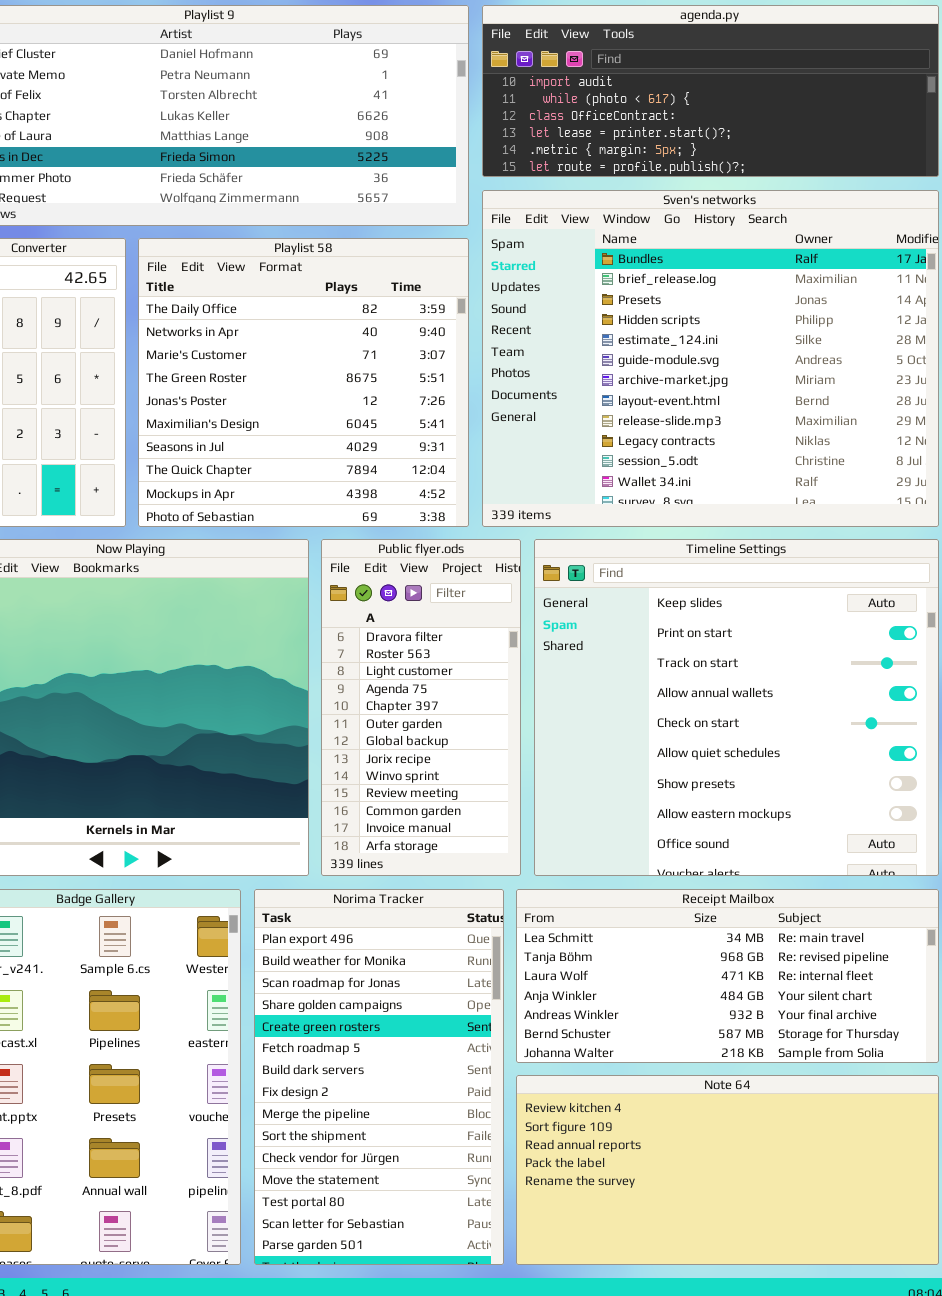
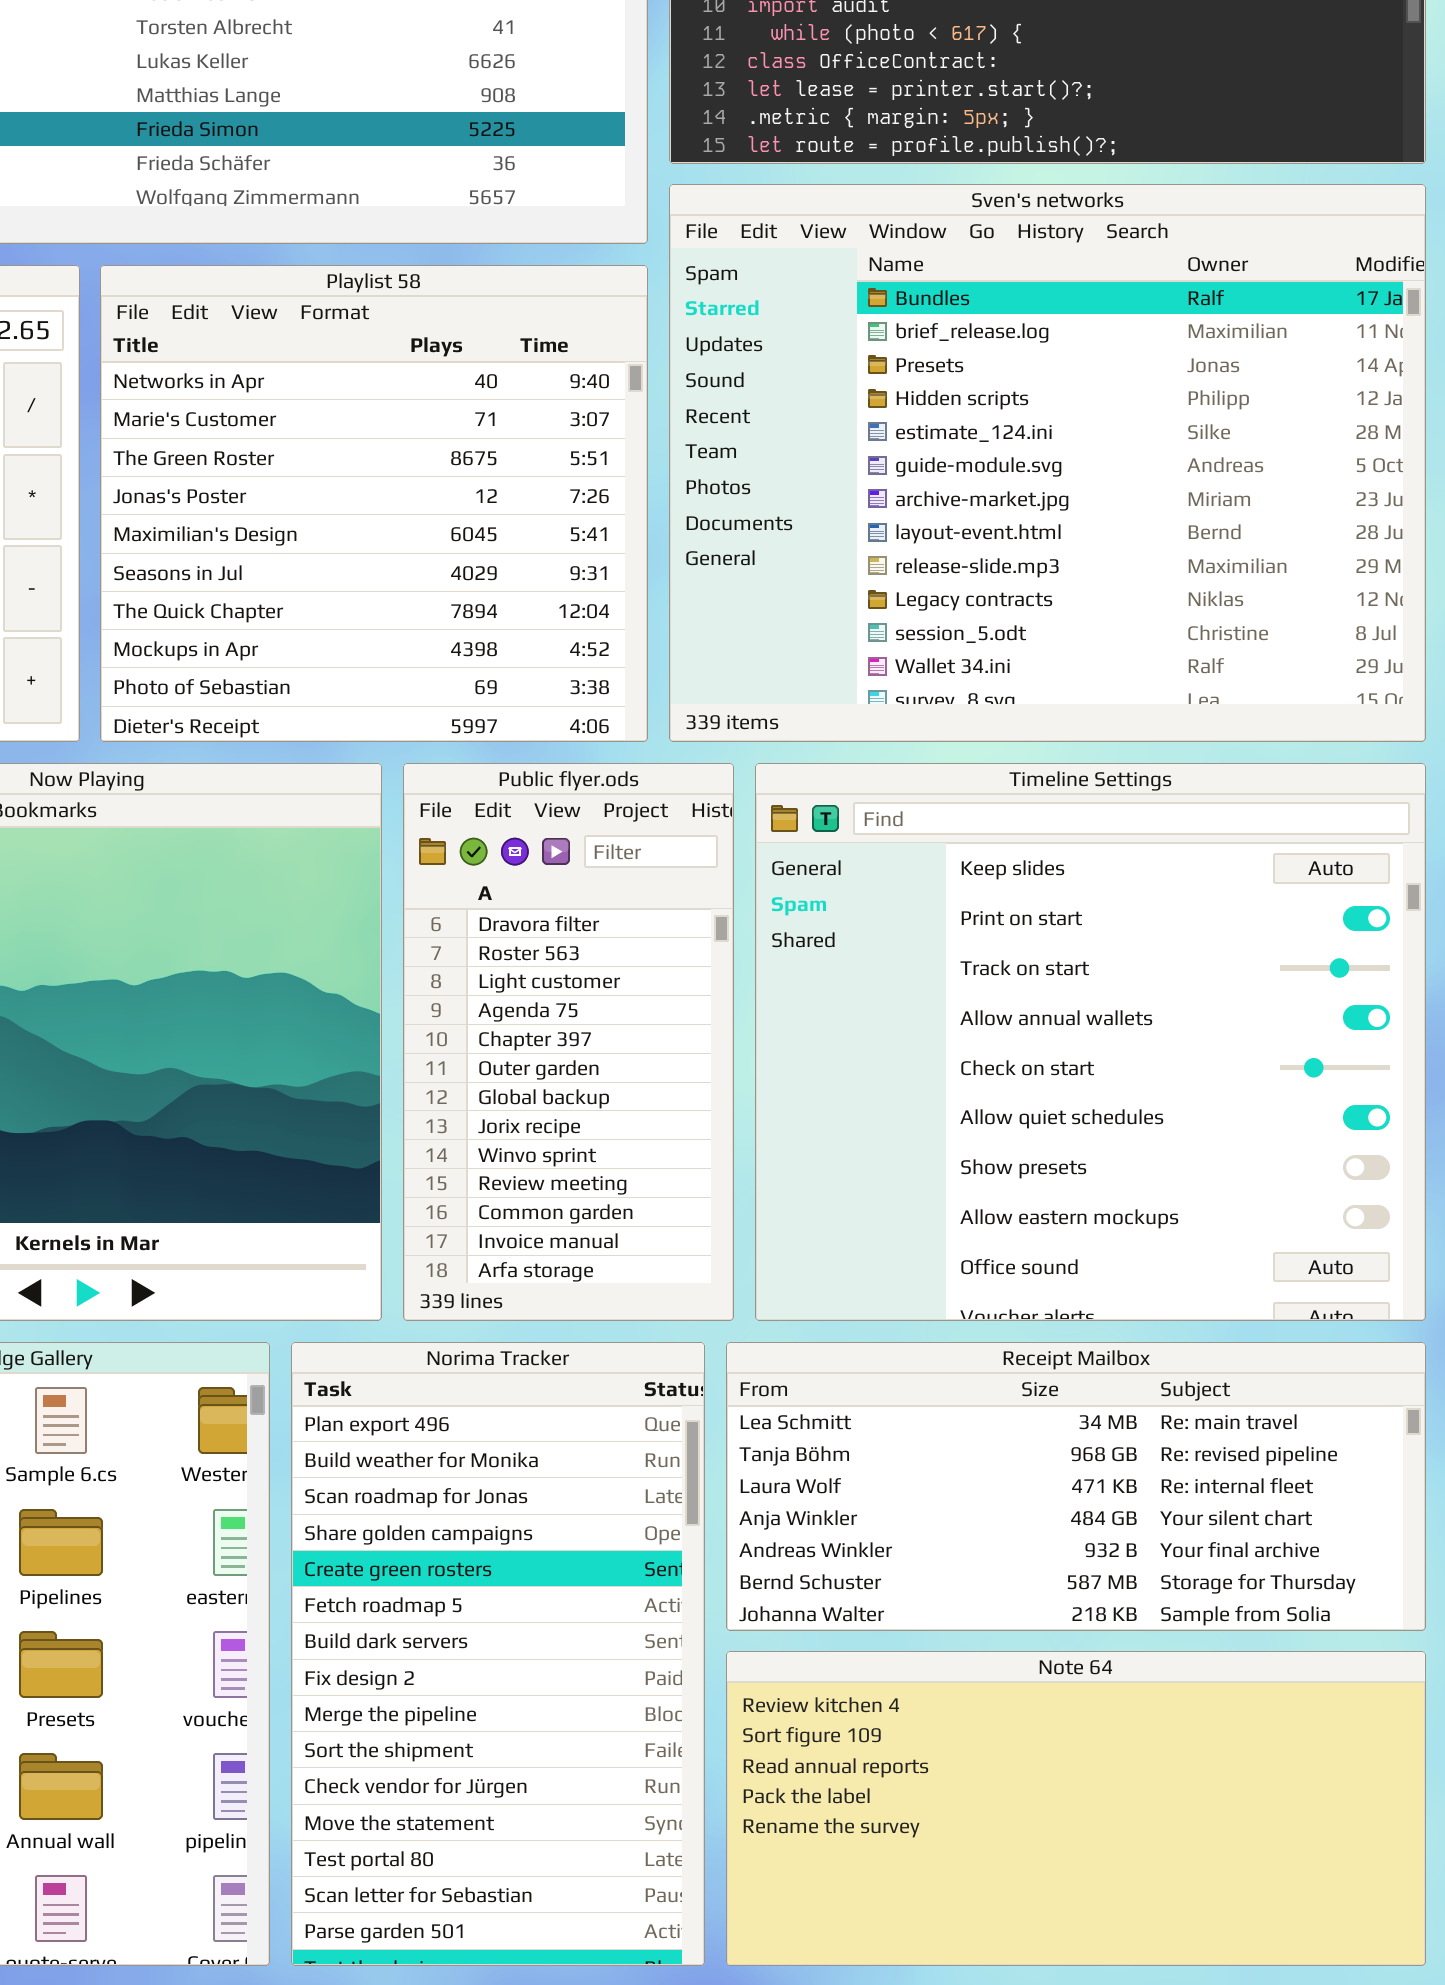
Playlist 58: [138,238,469,527] -> [100,265,648,742], scrolled down 1 row

